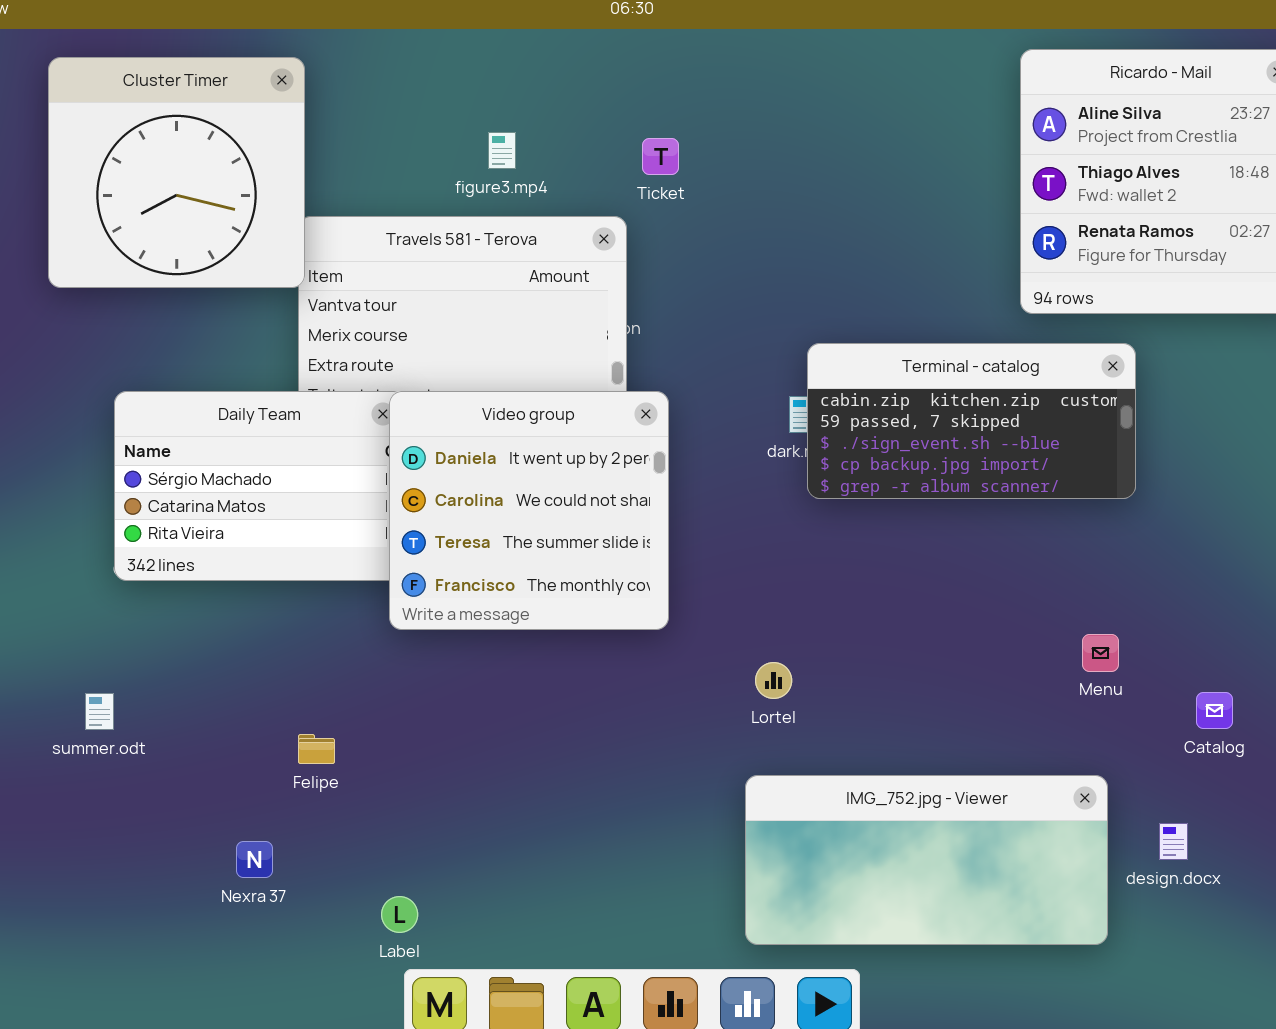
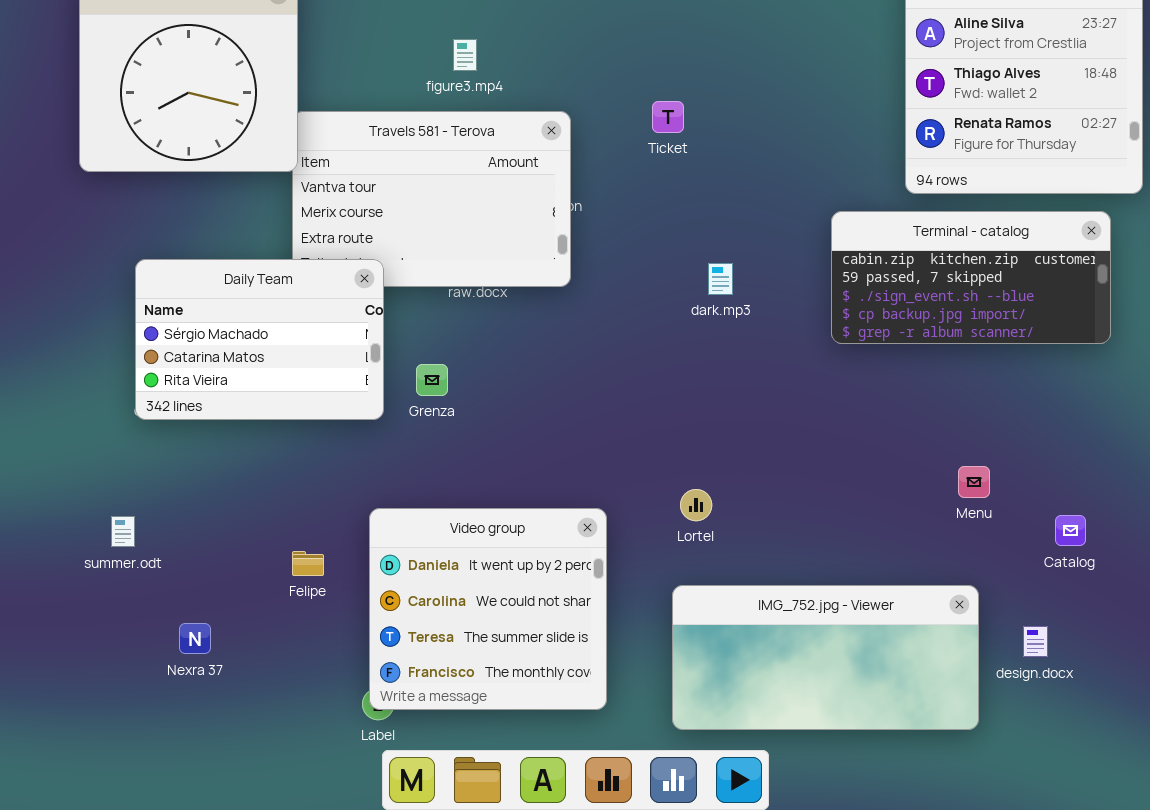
Ticket: [642,138,679,175] -> [652,101,684,133], moved
Terminal - catalog: [807,343,1136,499] -> [831,211,1111,344], moved
Video group: [389,391,669,630] -> [369,508,607,710], moved
Nexra 37: [236,841,273,878] -> [179,623,211,654], moved

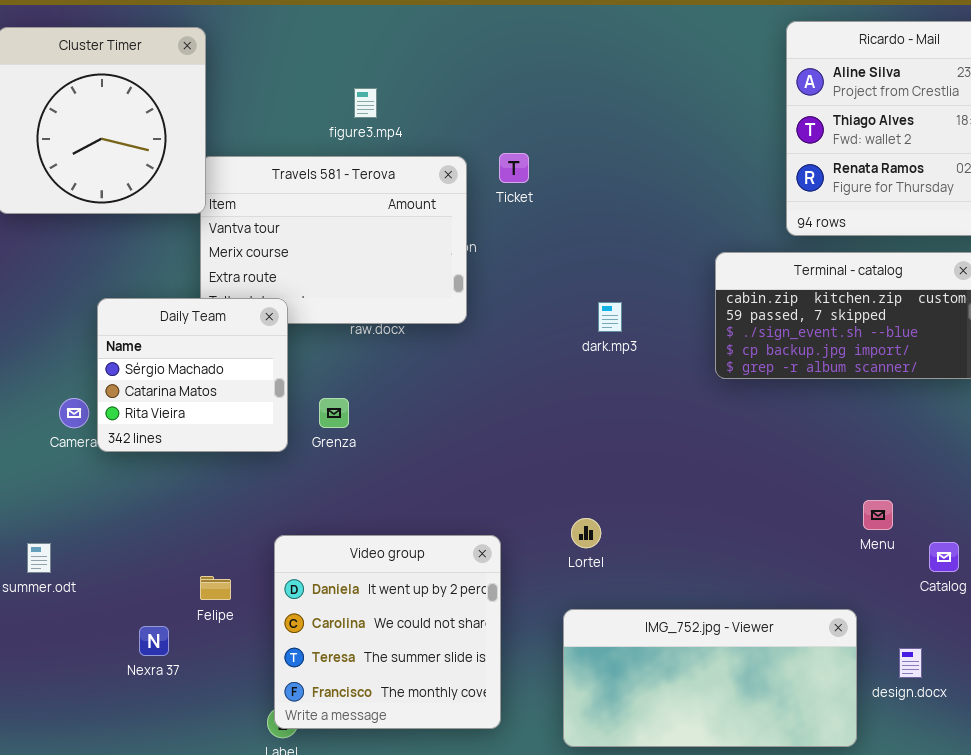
Ticket: [652,101,684,133] -> [499,153,529,183], moved
Daily Team: [135,259,384,420] -> [97,298,288,452], resized
Menu: [958,466,990,498] -> [863,500,893,530], moved
Nexra 37: [179,623,211,654] -> [139,626,169,656], moved

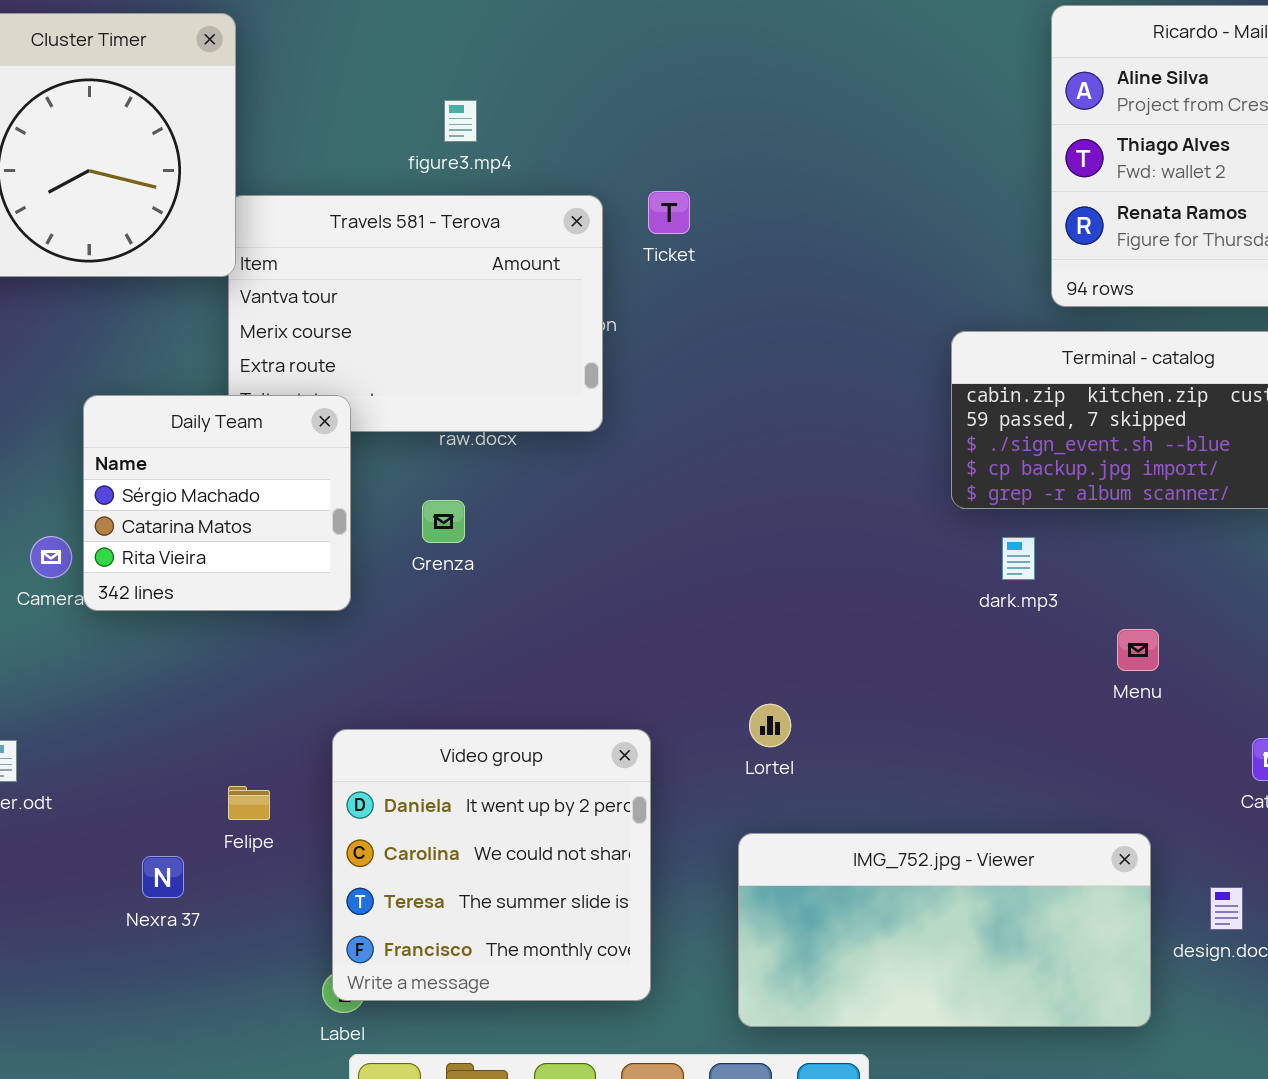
dark.mp3: [598,302,622,332] -> [1002,537,1035,580], moved
Grenza: [319,398,349,428] -> [422,500,465,543], moved
Menu: [863,500,893,530] -> [1117,629,1159,671], moved

